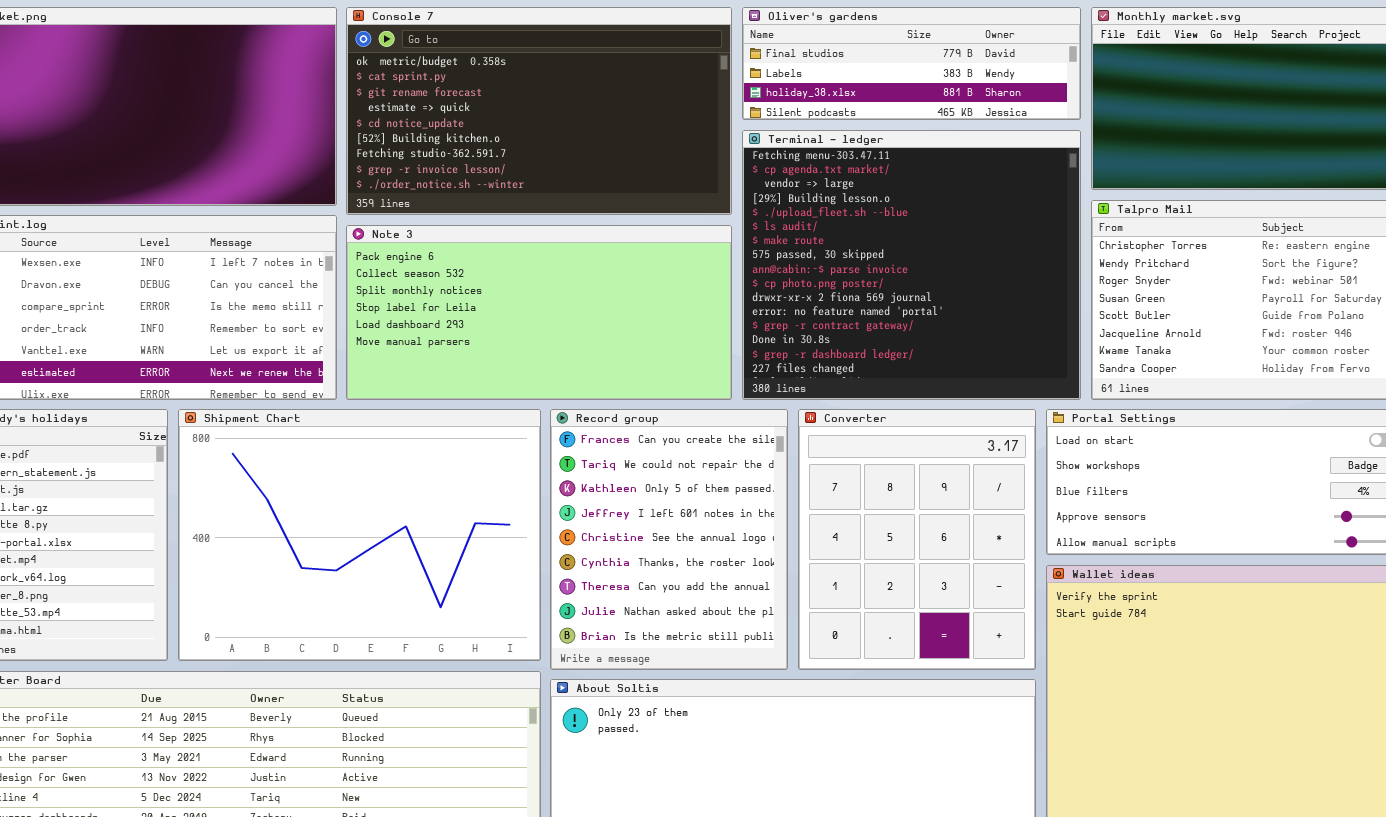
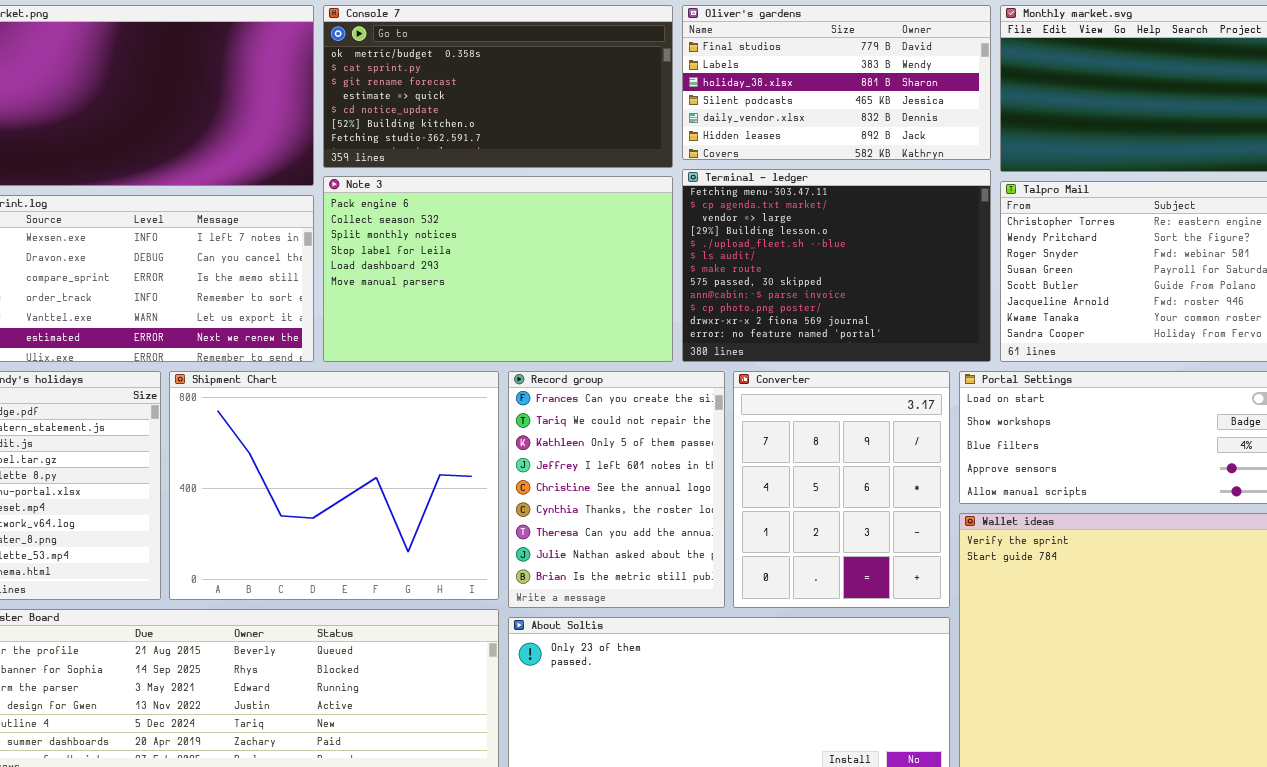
Console 7: [346,7,732,215] -> [323,5,673,168], resized
Oliver's gardens: [742,7,1081,120] -> [682,5,991,160], resized
Terminal - ledger: [742,130,1081,400] -> [682,169,991,362], resized
Note 3: [346,225,732,400] -> [323,176,673,362], resized

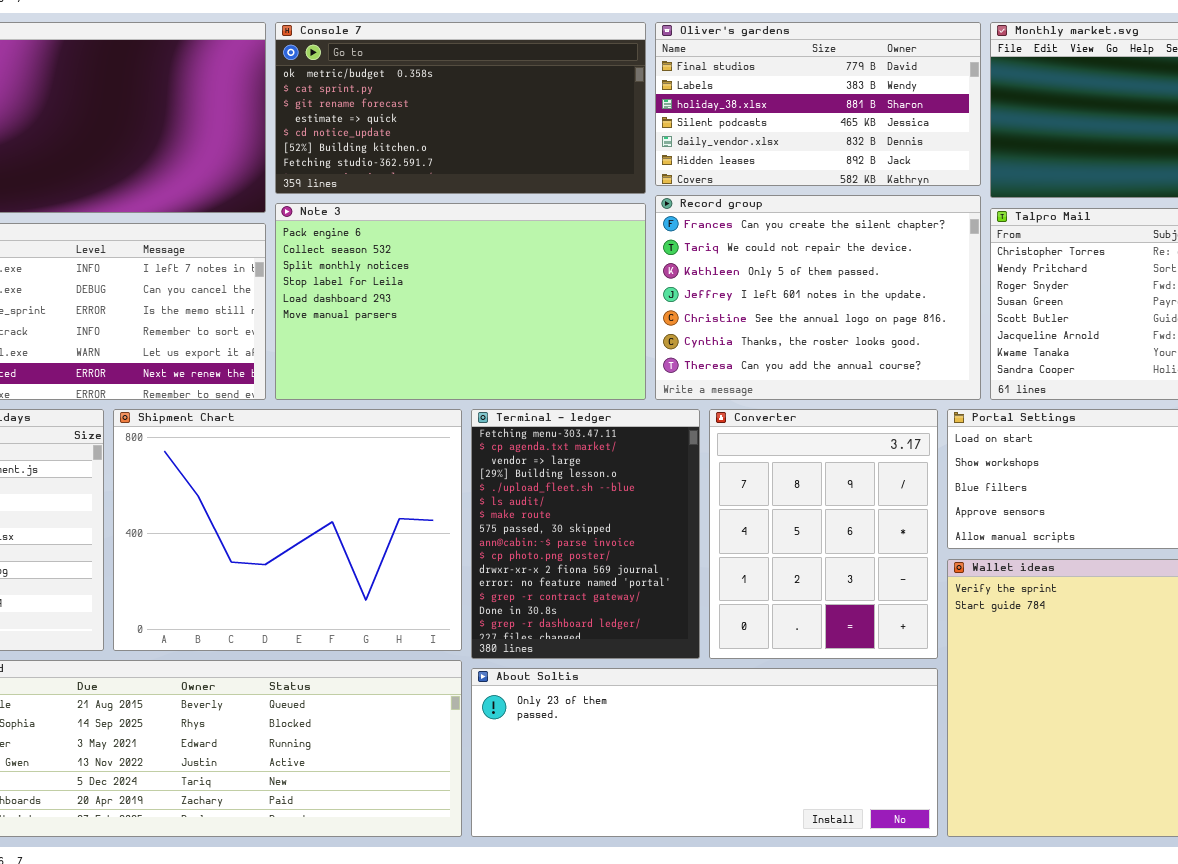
Terminal - ledger: [682,169,991,362] -> [471,409,700,659], moved, resized
Record group: [508,371,725,608] -> [655,195,981,400], moved, resized

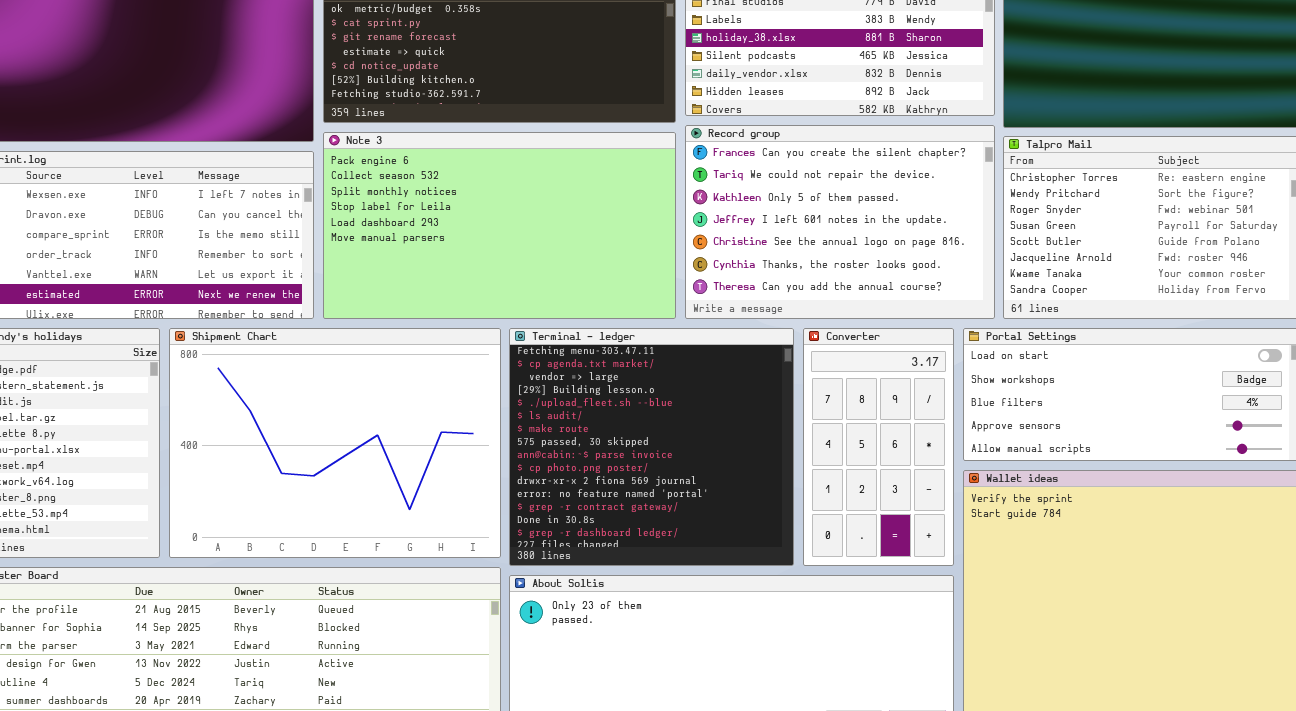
Terminal - ledger: [471,409,700,659] -> [509,328,794,566], resized
Converter: [709,409,938,659] -> [803,328,954,566], resized

